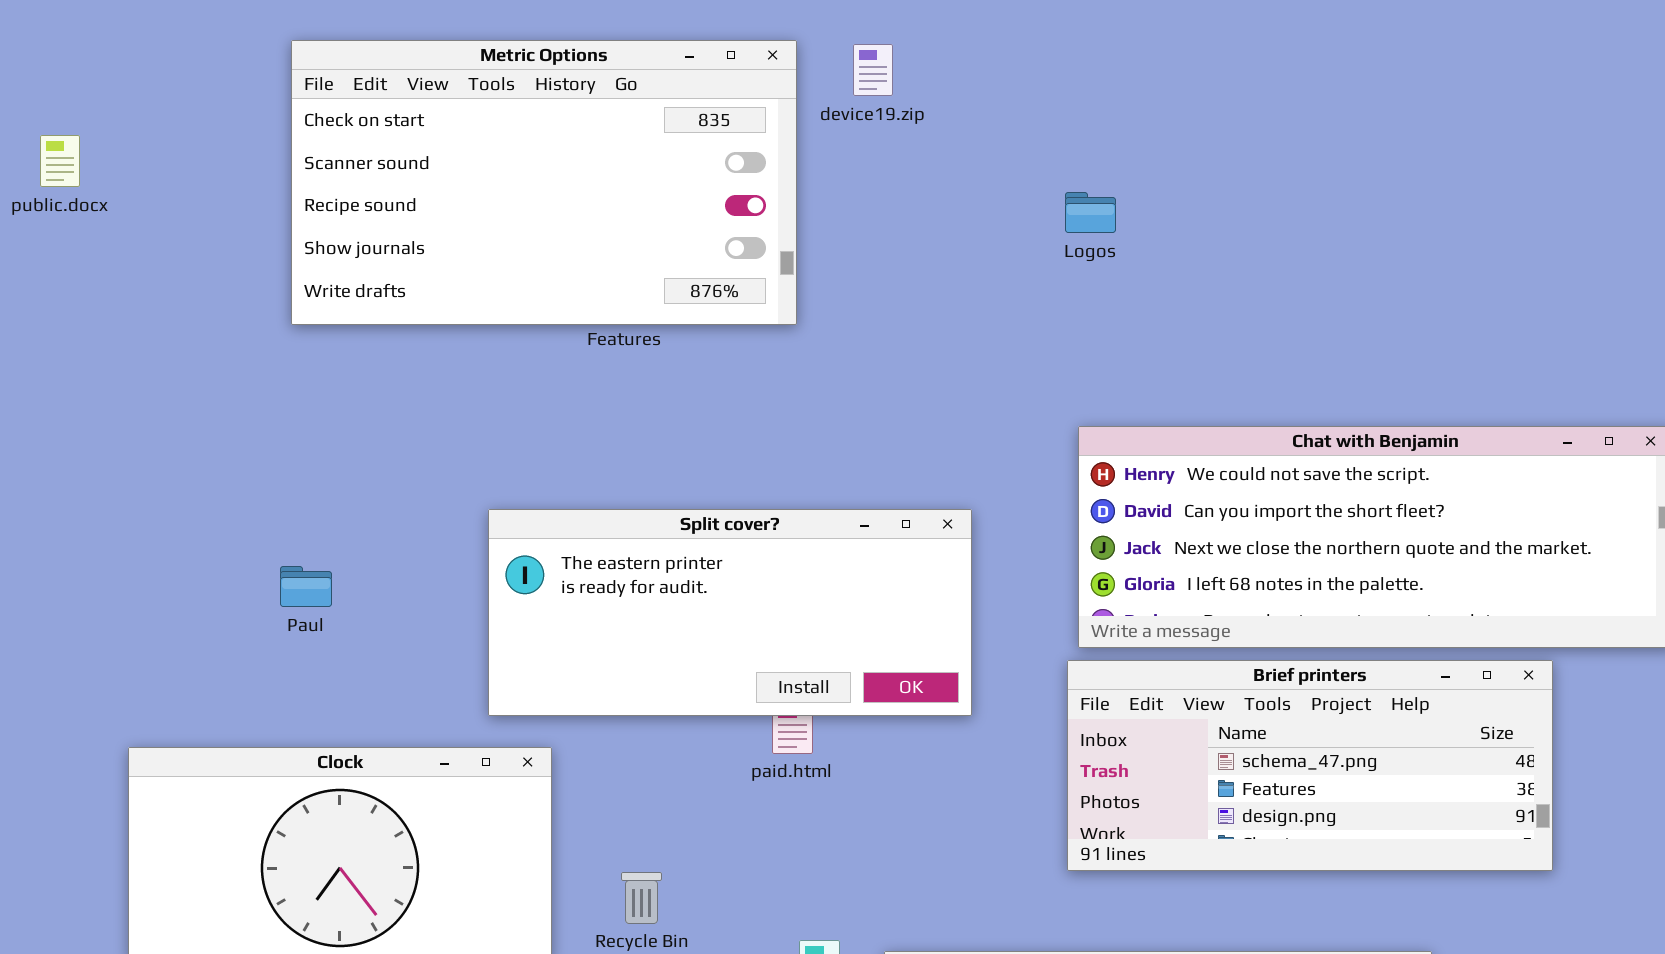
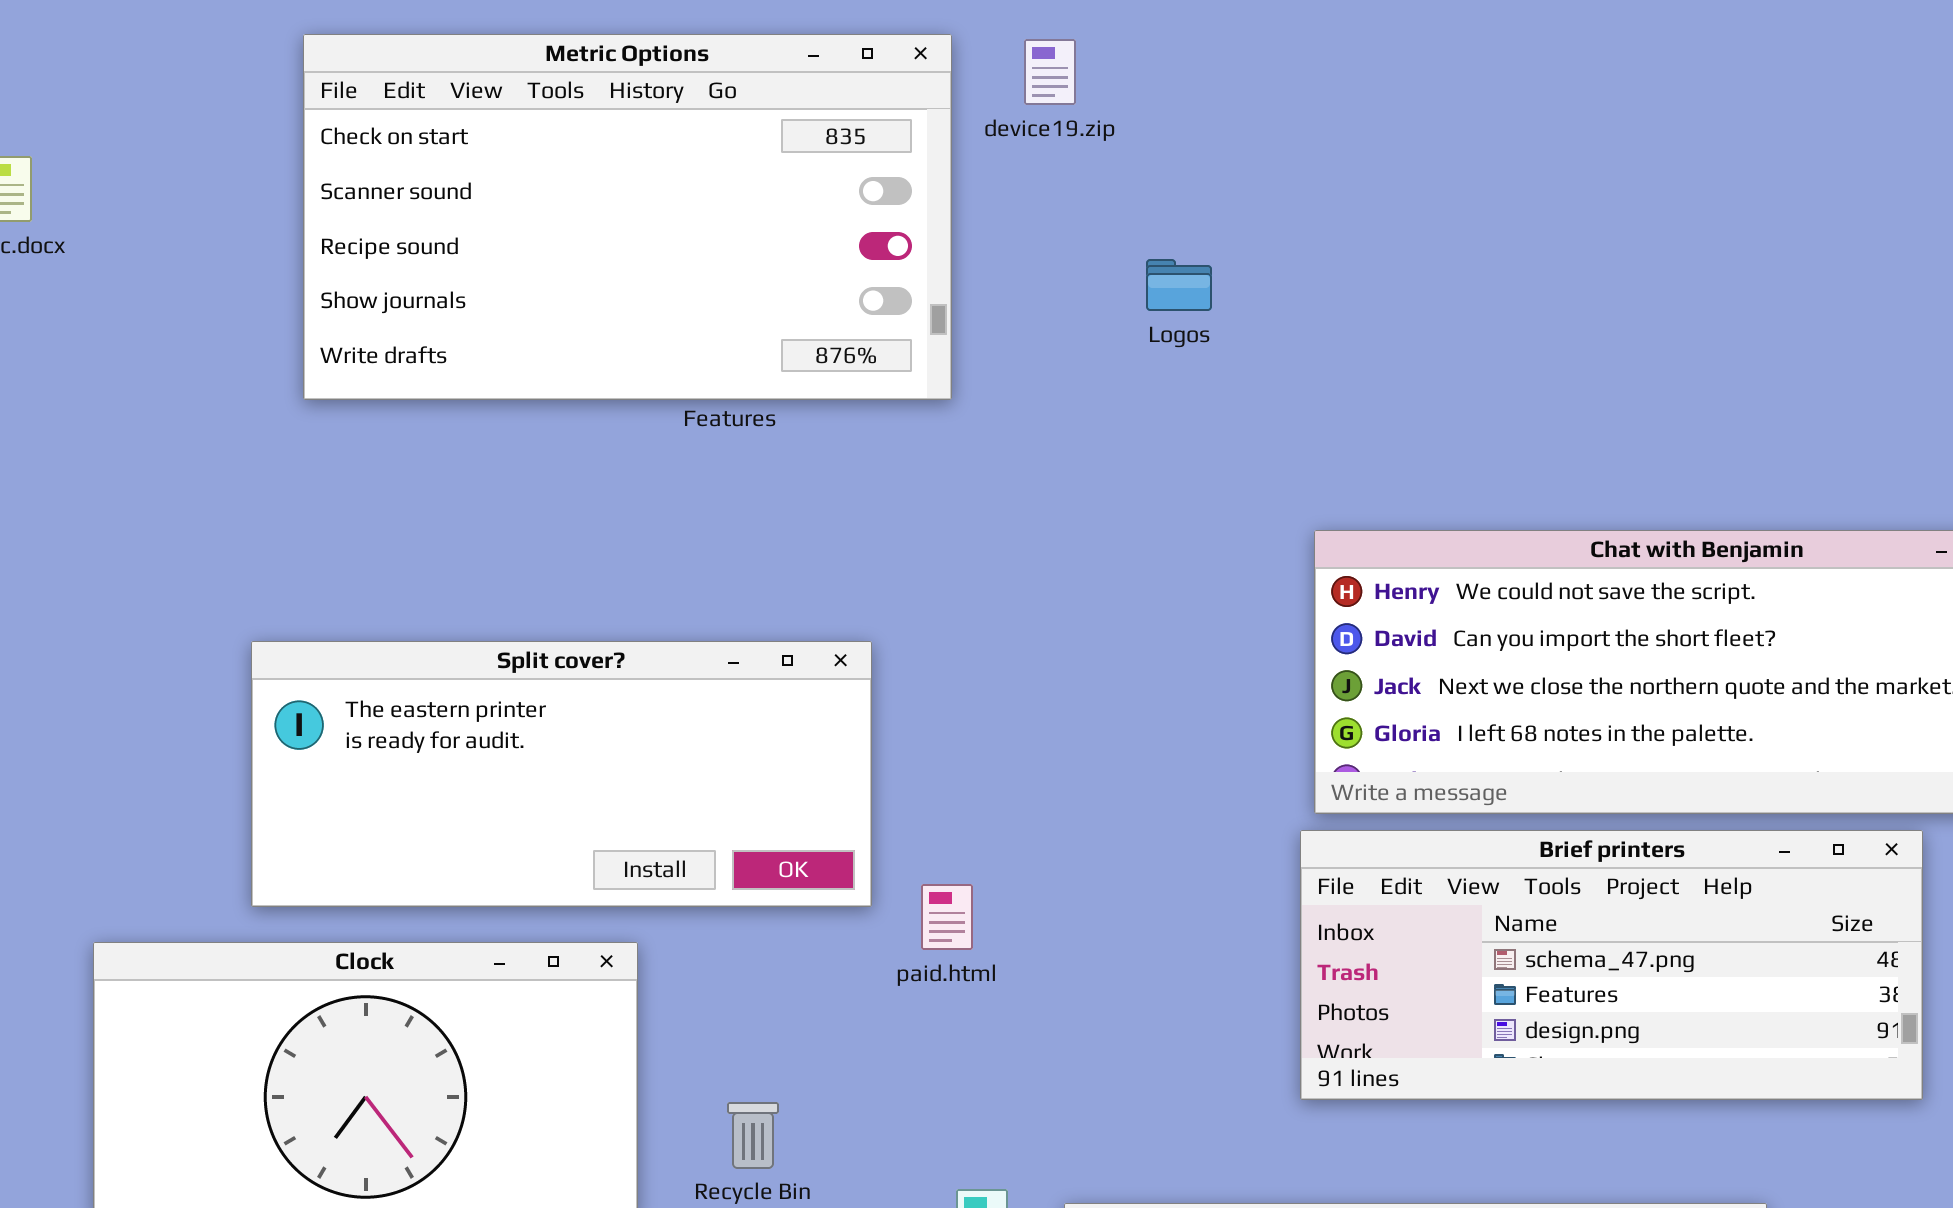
Logos: [1065,192,1116,233] -> [1146,259,1212,311], moved
Split cover?: [488,509,972,716] -> [251,641,872,907], moved

